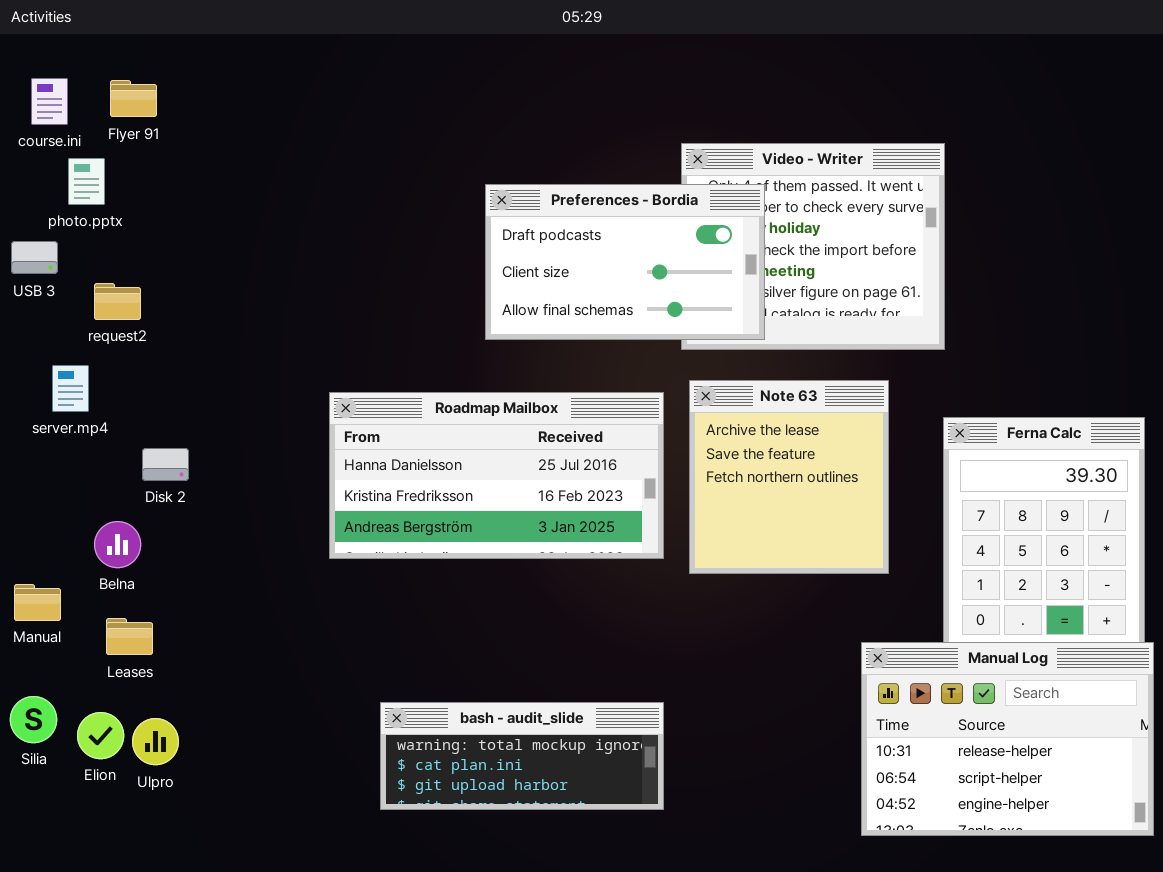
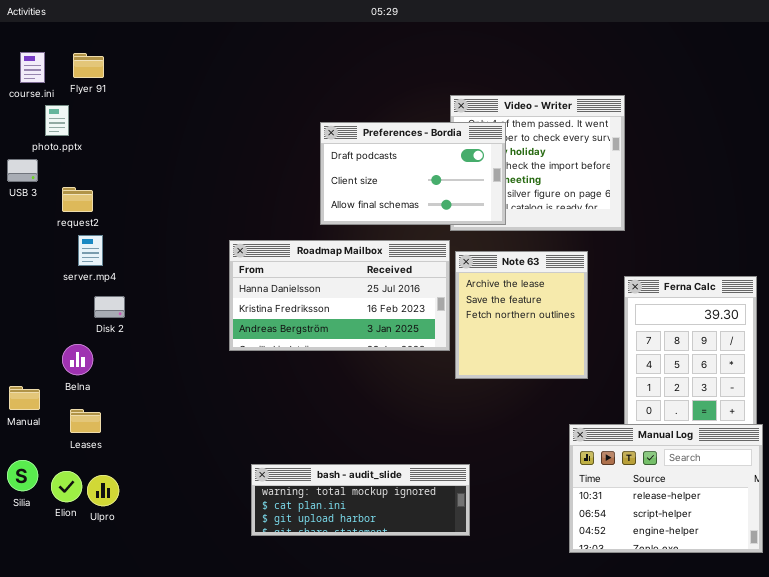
server.mp4: [52,365,89,412] -> [78,235,103,266], moved
Roadmap Mailbox: [329,392,664,559] -> [229,240,450,351], moved
bash - audit_slide: [380,702,664,810] -> [251,464,470,536], resized

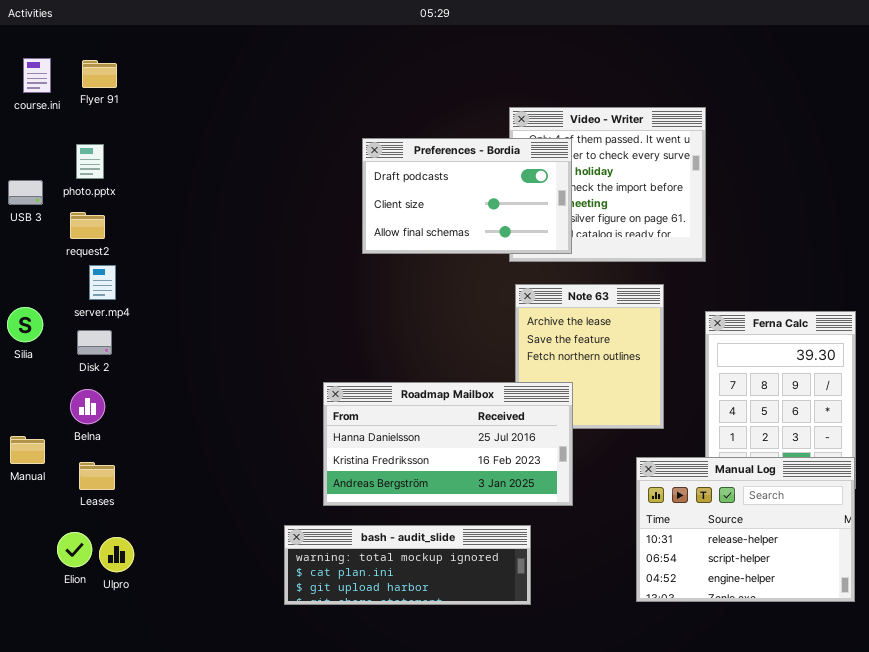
photo.pptx: [45,105,69,136] -> [76,144,104,179], moved
Roadmap Mailbox: [229,240,450,351] -> [323,382,573,506], moved
Disk 2: [94,296,125,318] -> [77,330,112,355], moved
Manual Log: [569,424,763,553] -> [636,457,855,602], moved
Silia: [7,460,38,491] -> [7,307,43,342], moved

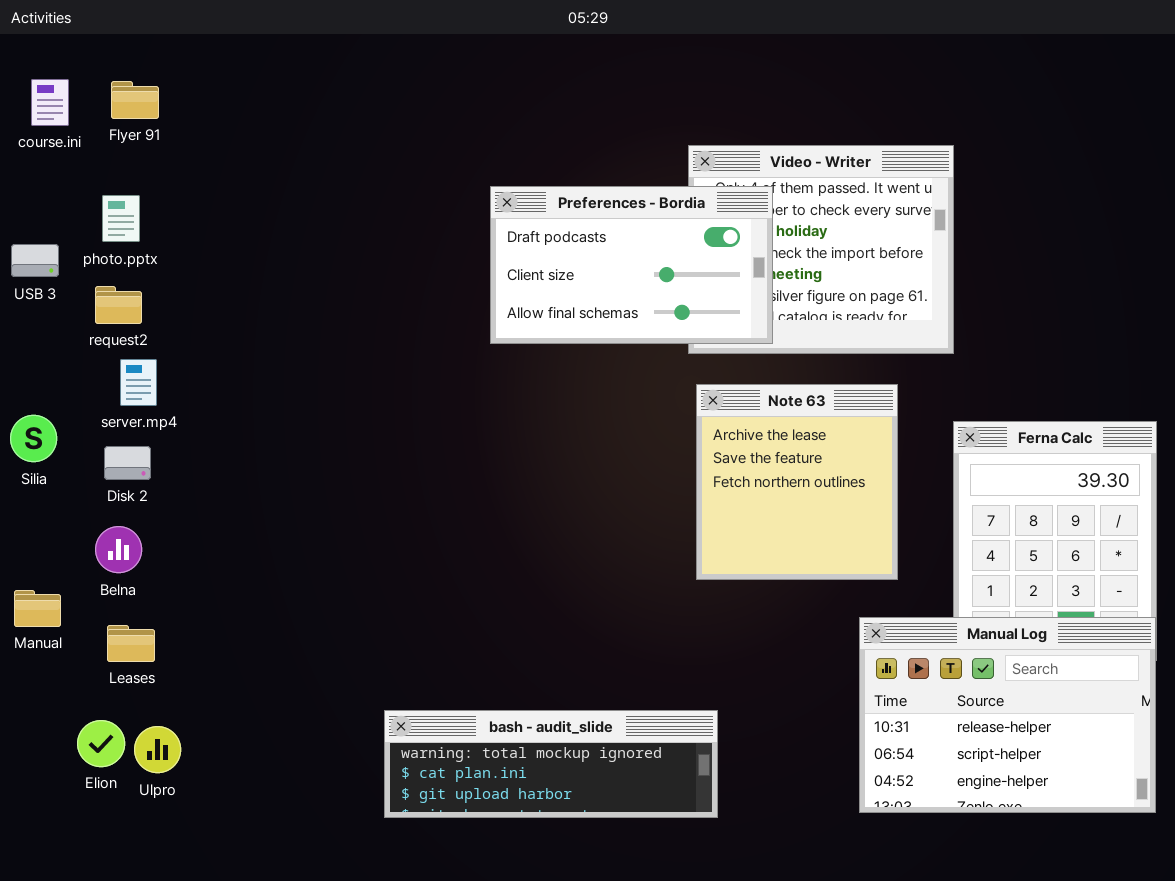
Roadmap Mailbox: [323,382,573,506] -> none, closed

